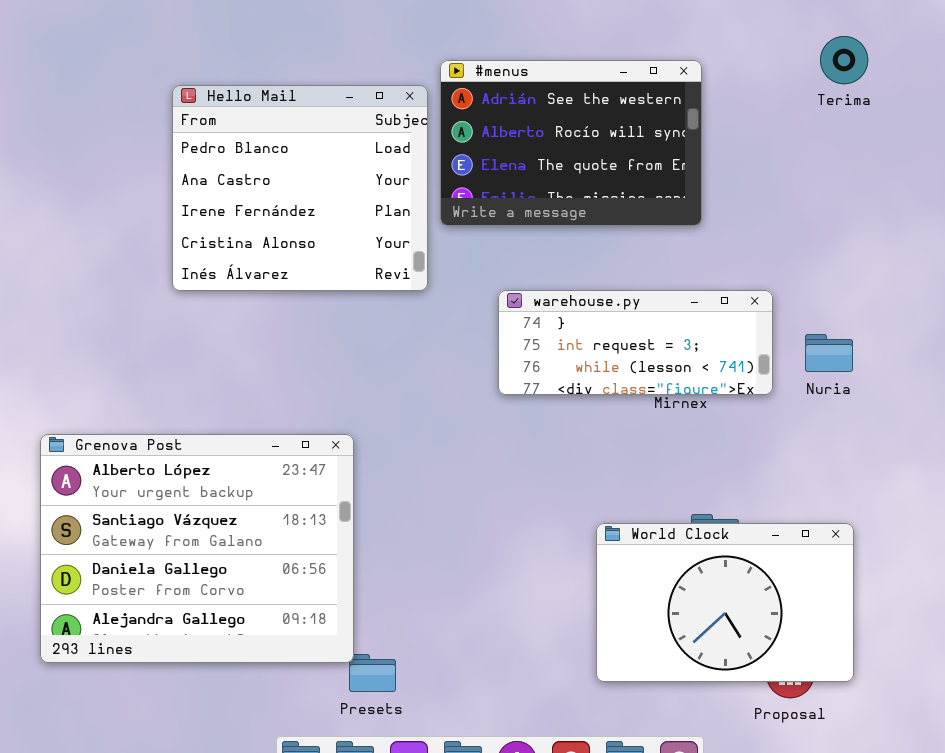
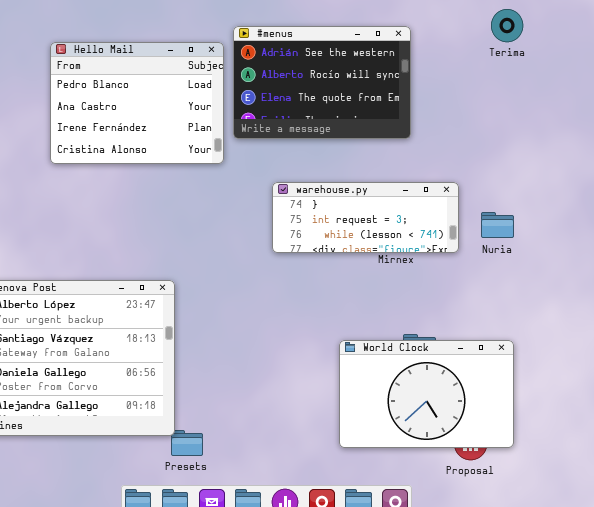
Hello Mail: [172,85,428,291] -> [50,42,224,164], resized

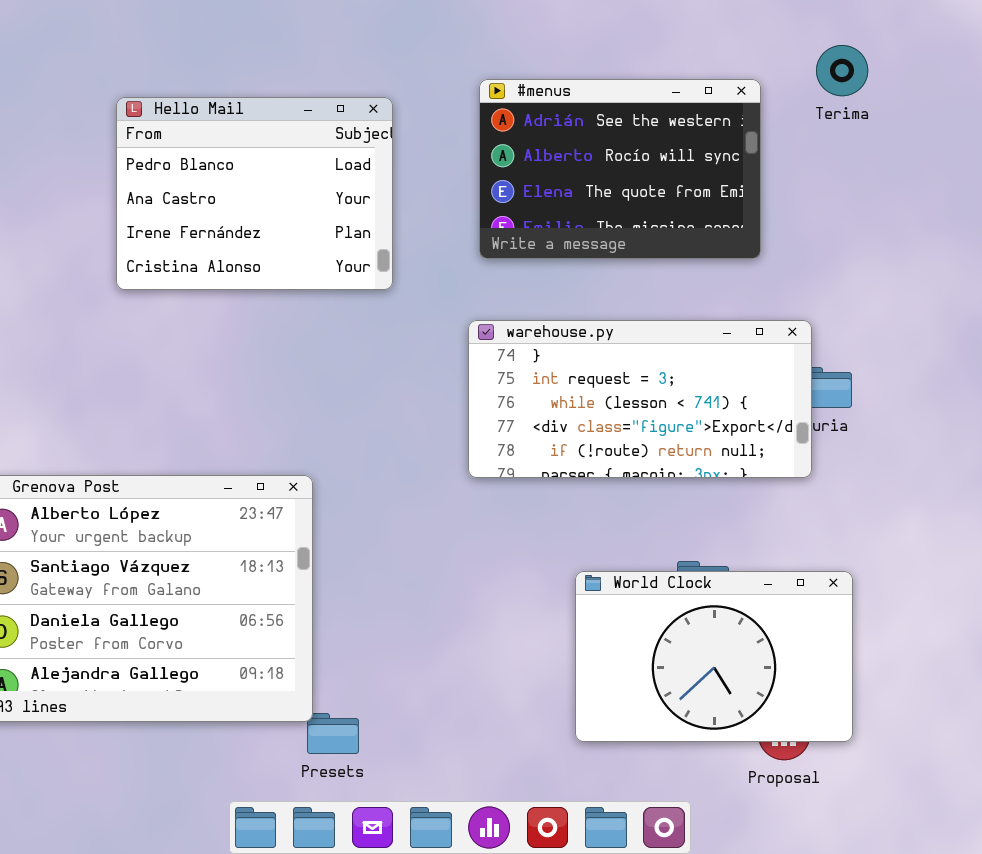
#menus: [233,26,411,139] -> [479,79,761,259], moved
warehouse.py: [272,182,459,253] -> [468,320,812,478], resized

